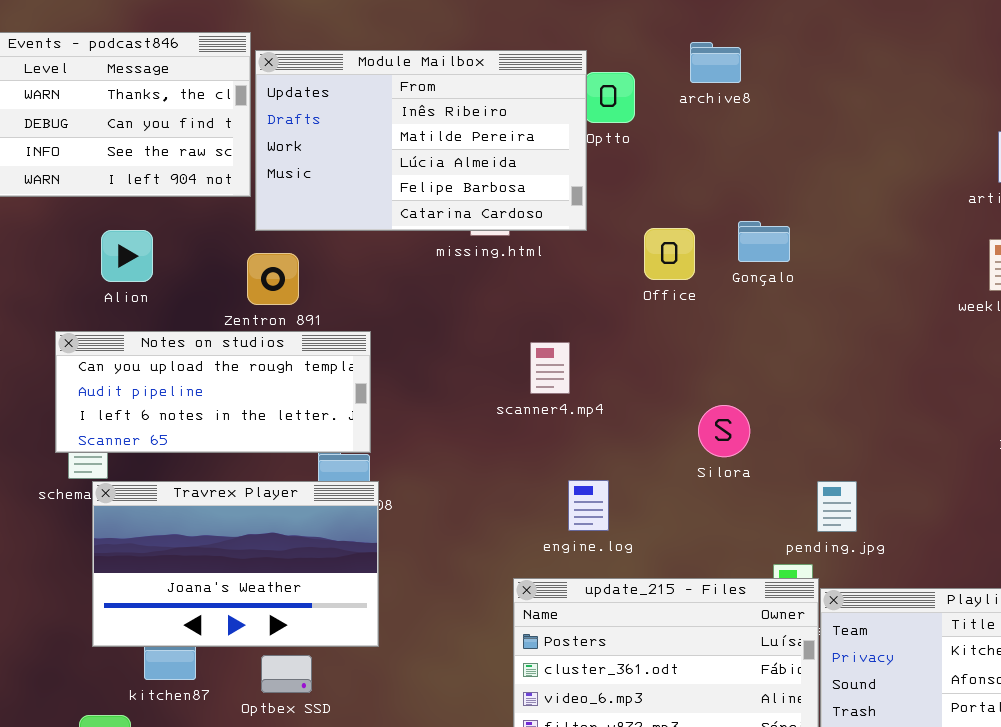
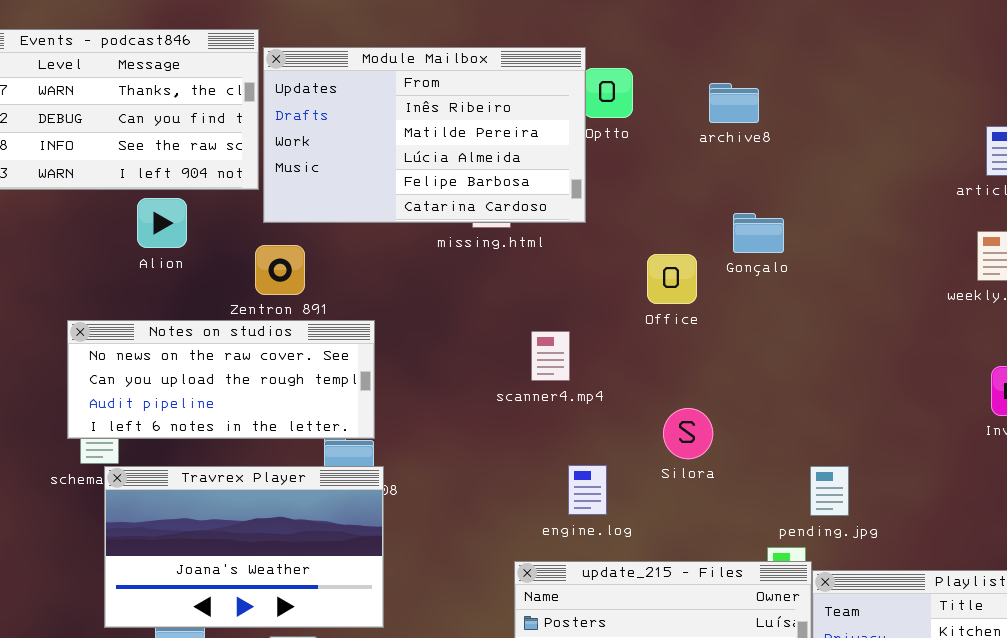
archive8: [690,42,741,83] -> [709,83,759,123], moved
Office: [644,228,695,280] -> [647,254,697,304], moved
Alion: [101,230,153,282] -> [137,198,187,248], moved
Notes on studios: [55,331,371,453] -> [67,320,375,439], scrolled up 1 row
Silora: [698,405,750,457] -> [663,408,713,459], moved

